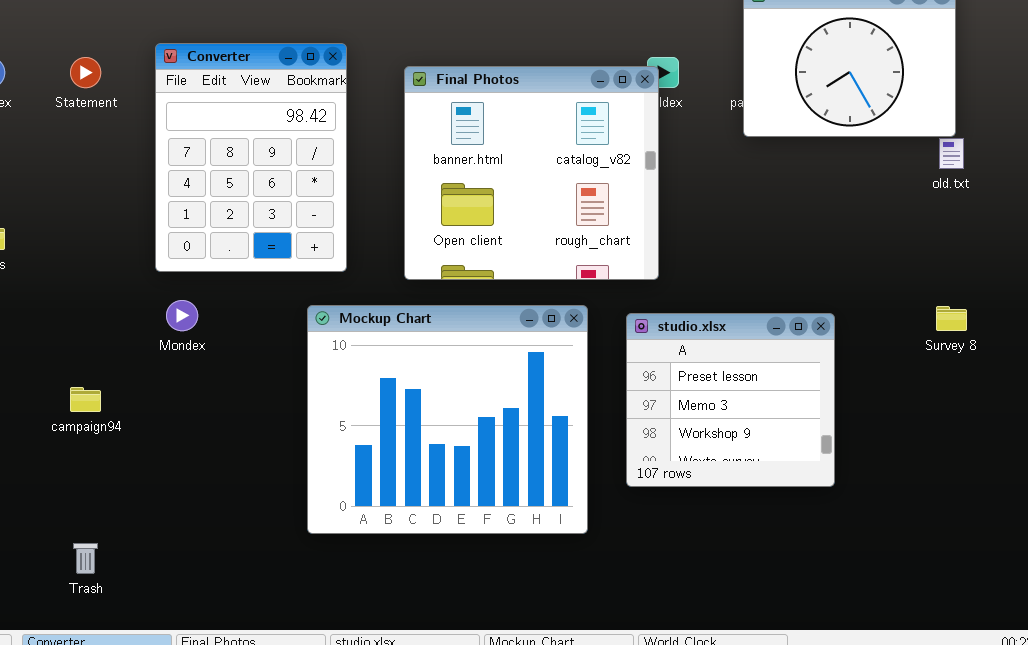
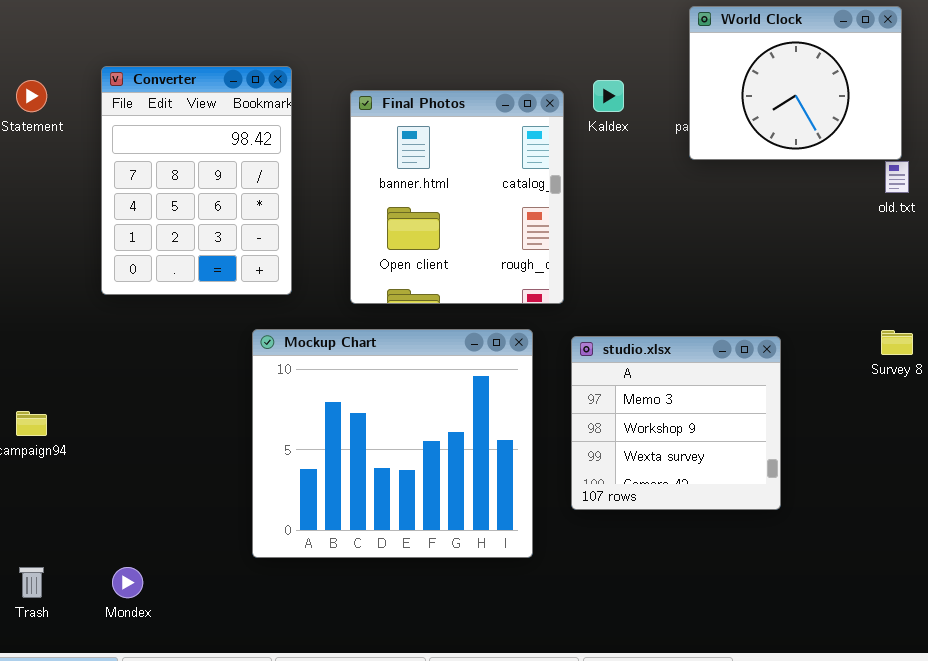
Final Photos: [404,66,659,280] -> [350,90,564,304], resized
Mondex: [166,300,198,331] -> [112,567,143,598], moved
studio.xlsx: [626,313,835,487] -> [571,336,781,510], scrolled down 1 row

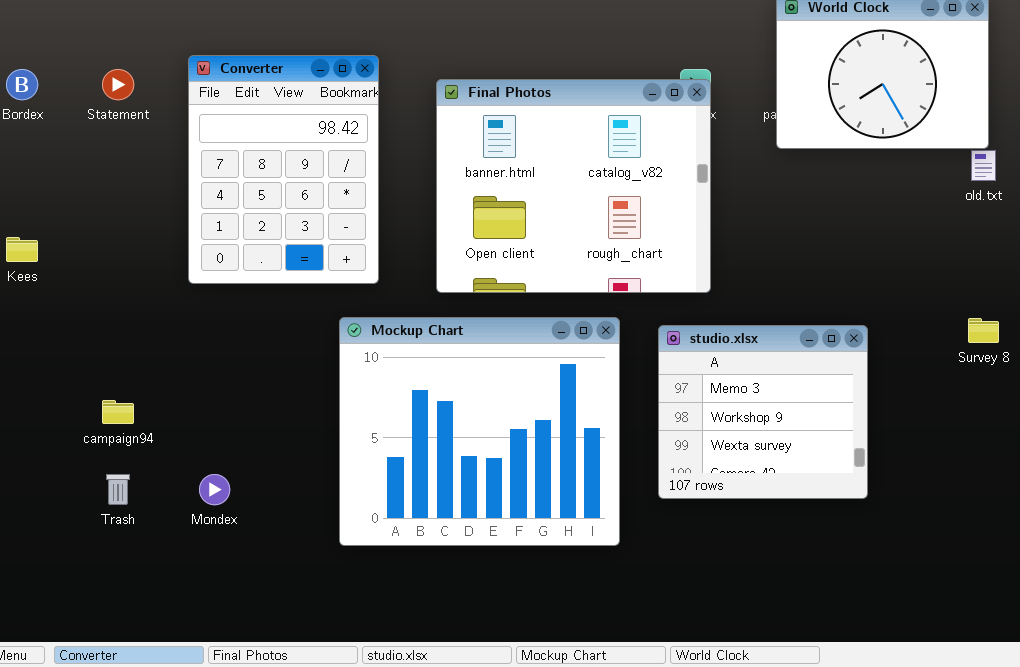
Final Photos: [350,90,564,304] -> [436,79,711,293], resized
Trash: [19,567,44,598] -> [106,474,130,505], moved
Mondex: [112,567,143,598] -> [199,474,230,505], moved

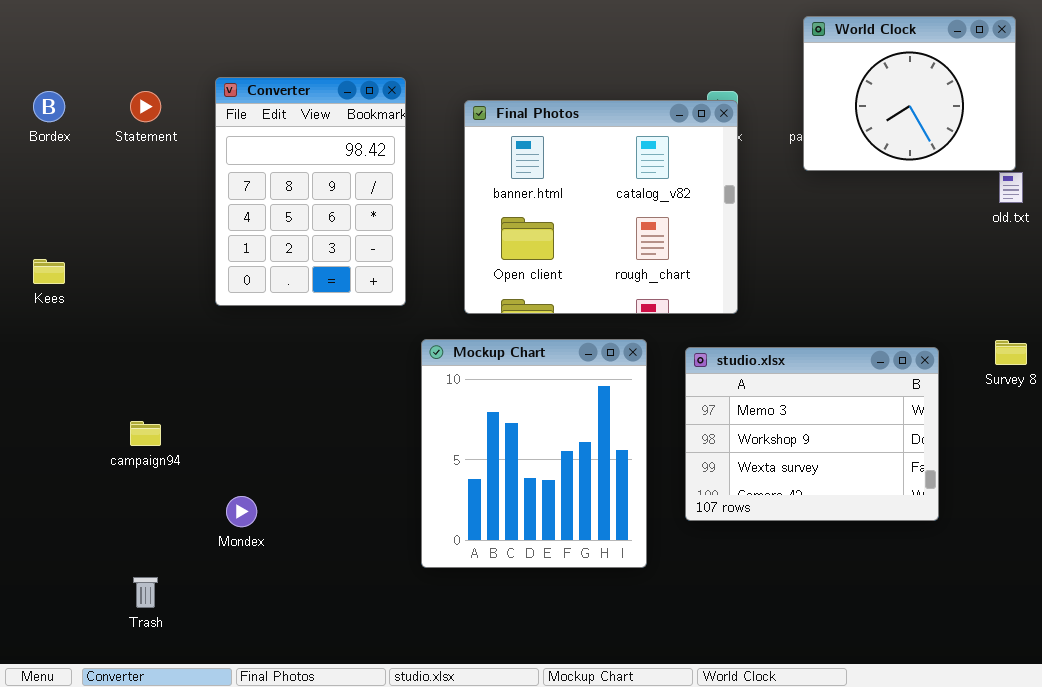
Mockup Chart: [339,317,620,546] -> [421,339,647,568], resized
studio.xlsx: [658,325,868,499] -> [685,347,939,521], resized
Trash: [106,474,130,505] -> [133,577,158,608], moved

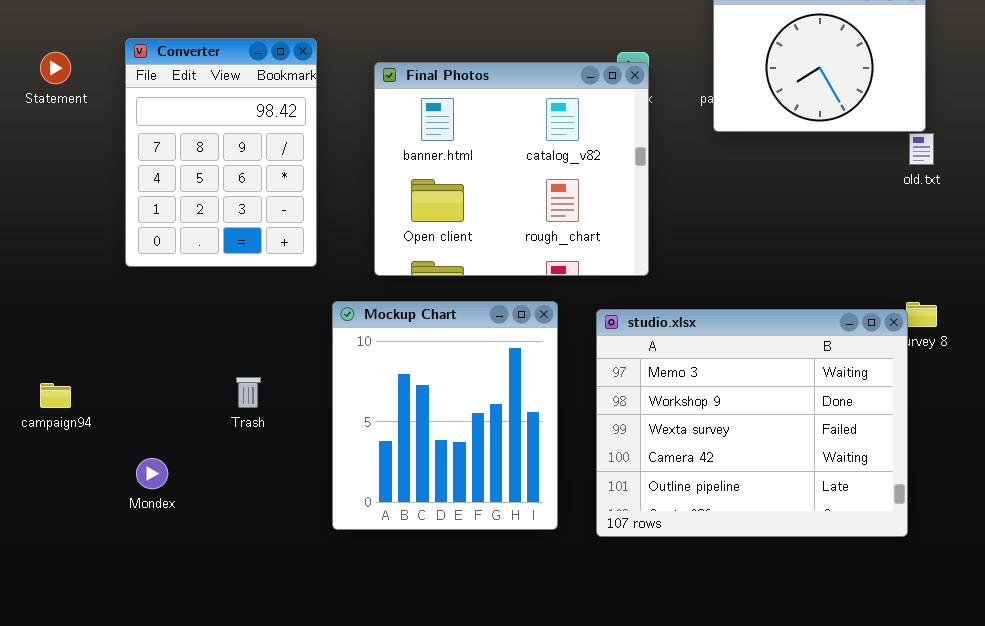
studio.xlsx: [685,347,939,521] -> [596,309,908,537], resized
Trash: [133,577,158,608] -> [236,377,261,408], moved

